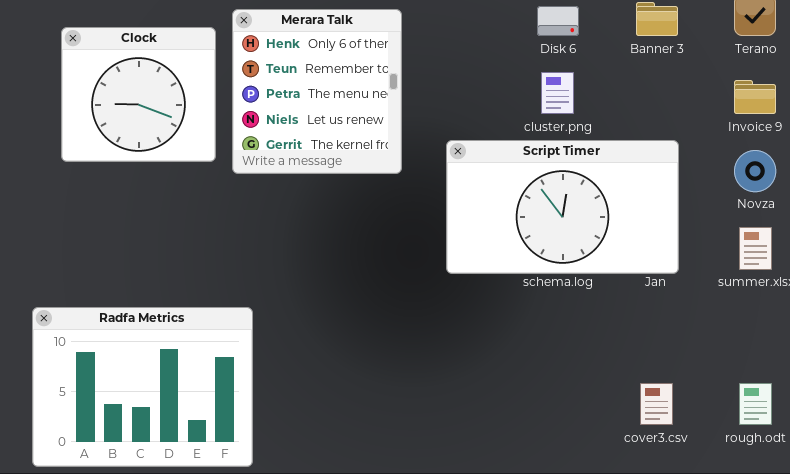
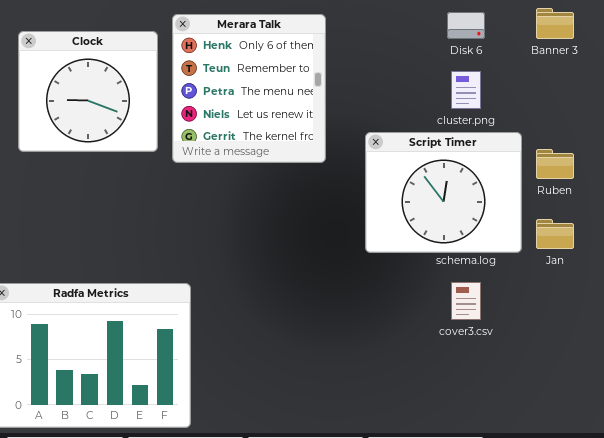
Script Timer: [446,140,679,274] -> [365,132,522,253], resized
cover3.csv: [640,383,673,425] -> [451,282,481,320], moved

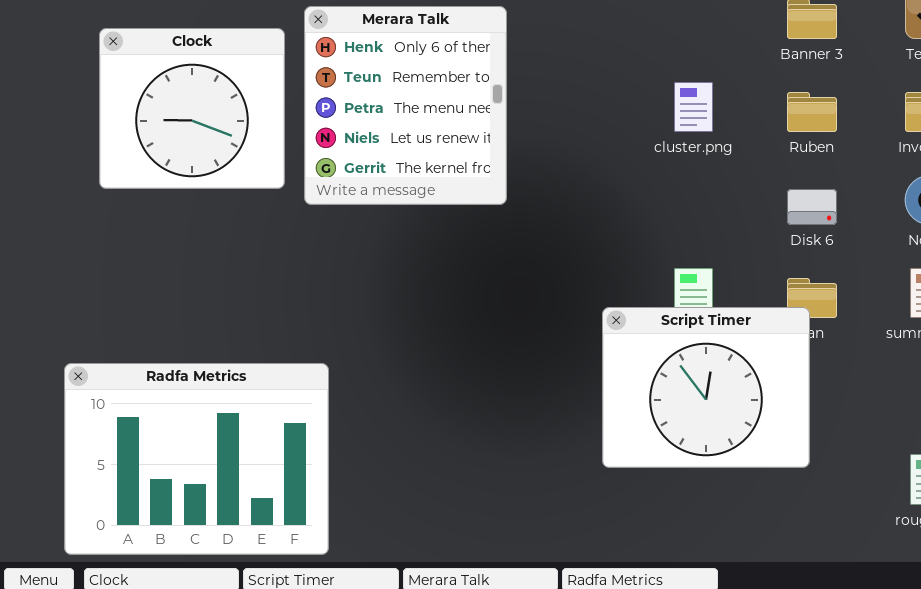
Disk 6: [447,12,485,39] -> [787,189,837,225], moved
Script Timer: [365,132,522,253] -> [602,307,810,468], moved
Ruben: [536,149,574,179] -> [787,92,837,132], moved

